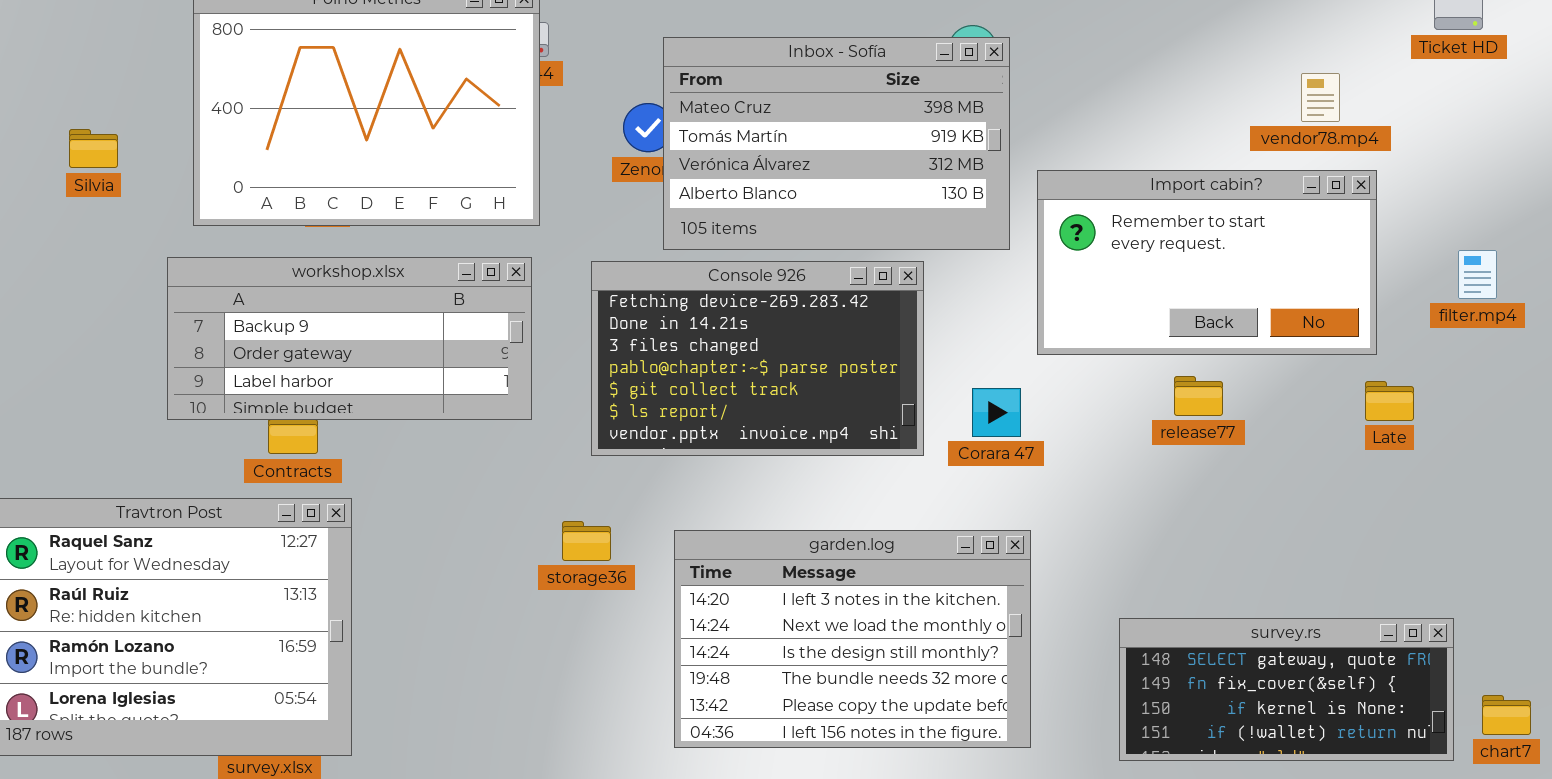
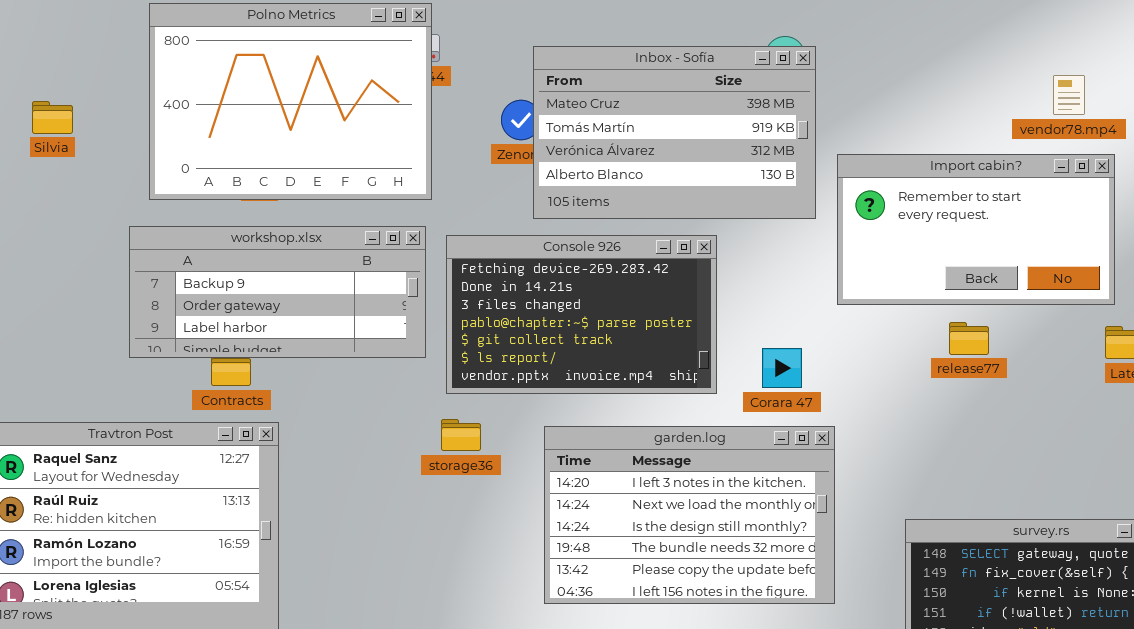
Silvia: [69,129,118,168] -> [32,101,73,134], moved
Console 926: [591,261,924,456] -> [446,235,717,394], moved
Corara 47: [972,388,1021,437] -> [762,348,802,388], moved
storage36: [562,521,611,561] -> [441,419,481,451], moved
garden.log: [674,530,1031,748] -> [544,426,835,604], moved

